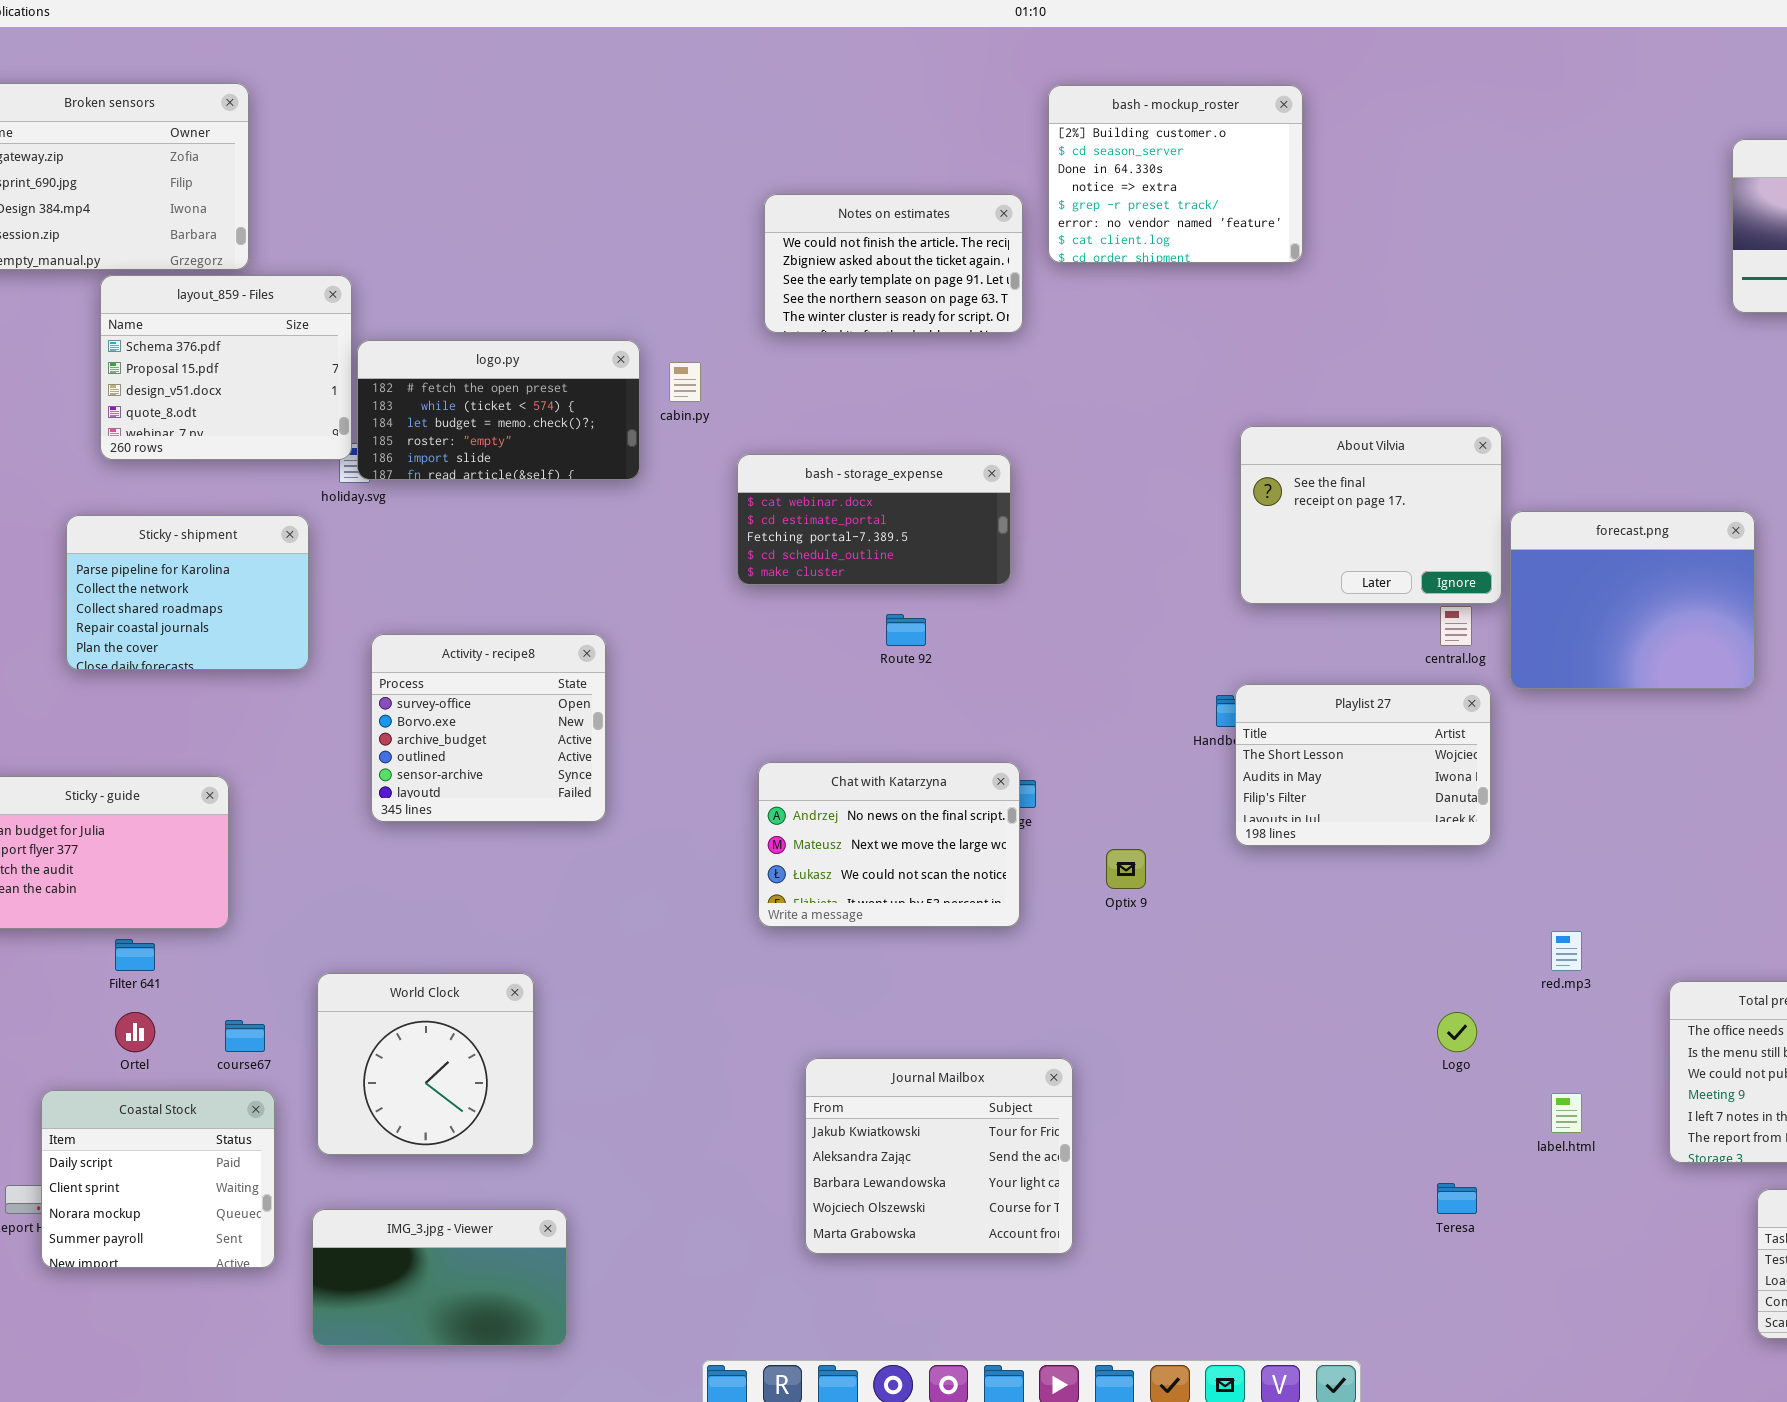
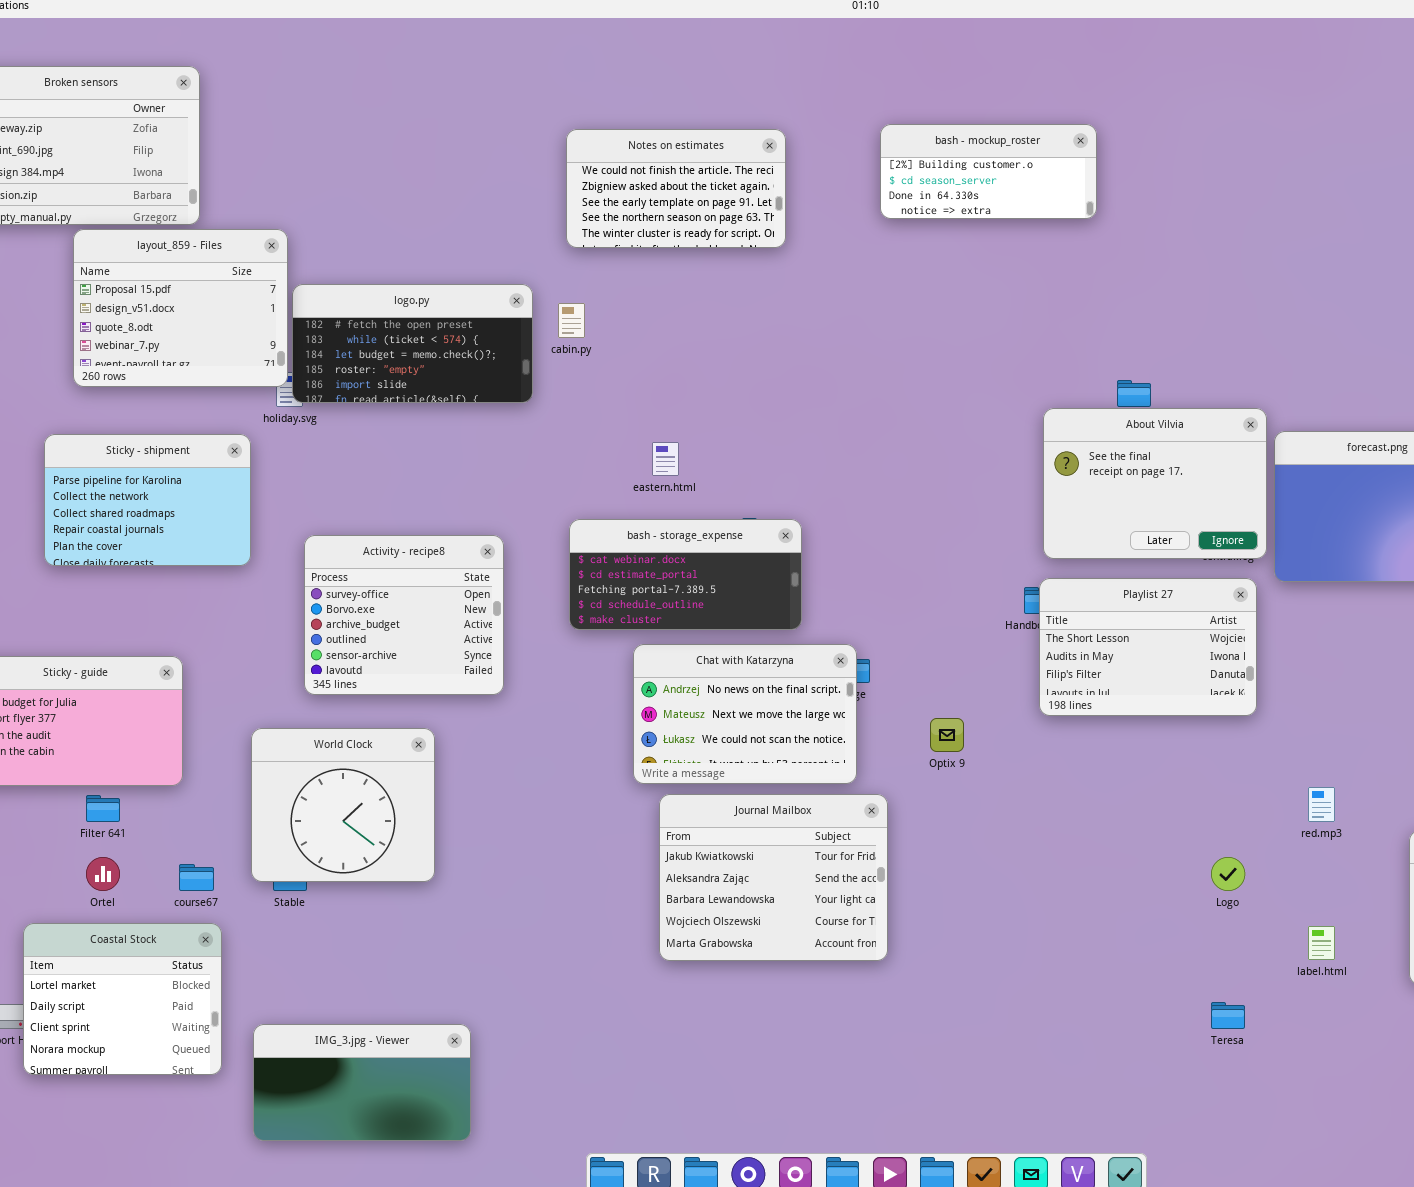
bash - mockup_roster: [1048,85,1303,263] -> [880,124,1097,219], resized
Notes on estimates: [764,194,1023,333] -> [566,129,786,248], moved
layout_859 - Files: [100,275,352,460] -> [73,229,288,387], scrolled down 1 row
About Vilvia: [1240,426,1502,604] -> [1043,408,1267,559], moved
bash - storage_expense: [737,454,1011,585] -> [569,519,802,630], moved
World Clock: [317,973,534,1155] -> [251,728,435,882], moved
Journal Mailbox: [805,1058,1073,1254] -> [659,794,888,961], moved
Coastal Stock: [41,1090,275,1268] -> [23,923,222,1075], scrolled up 1 row

